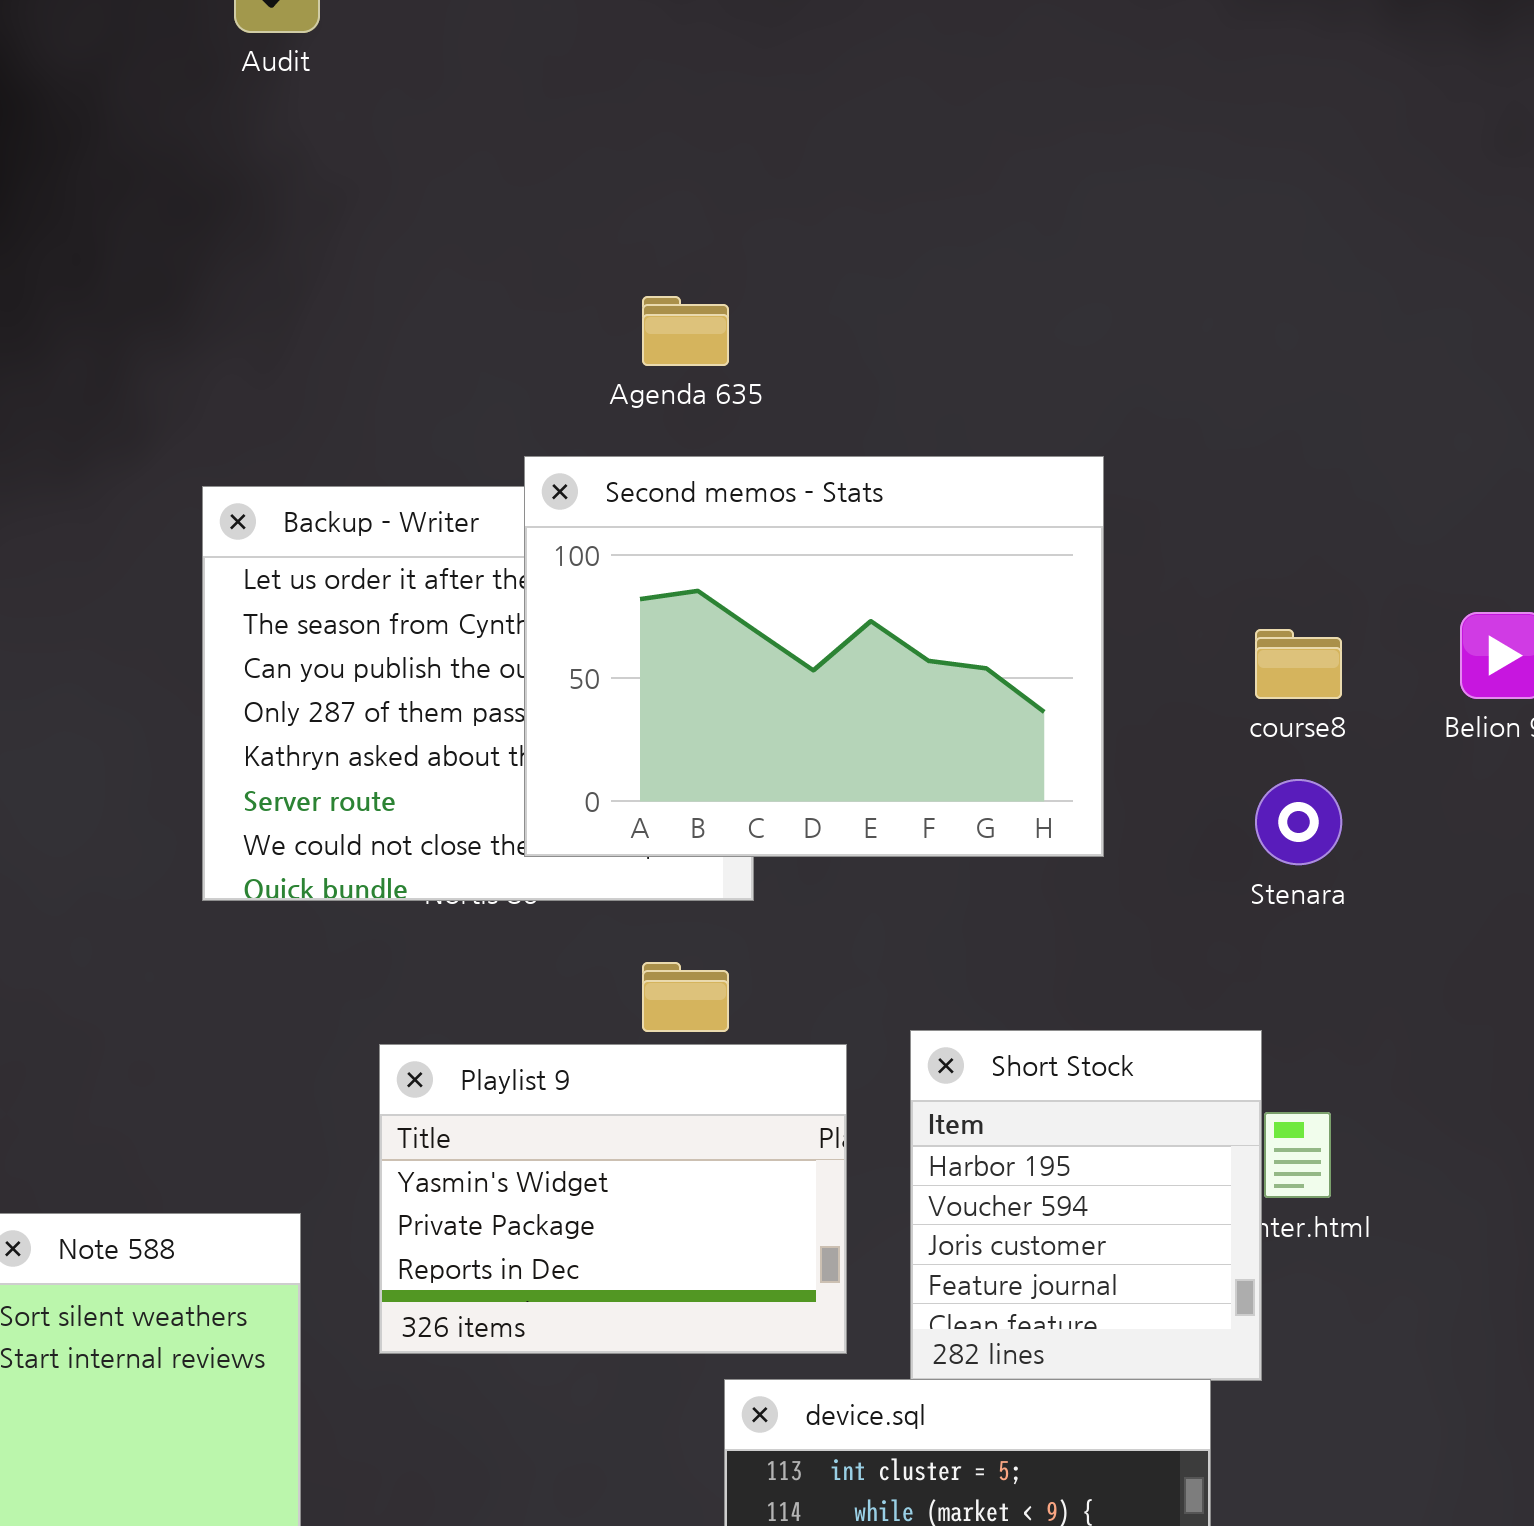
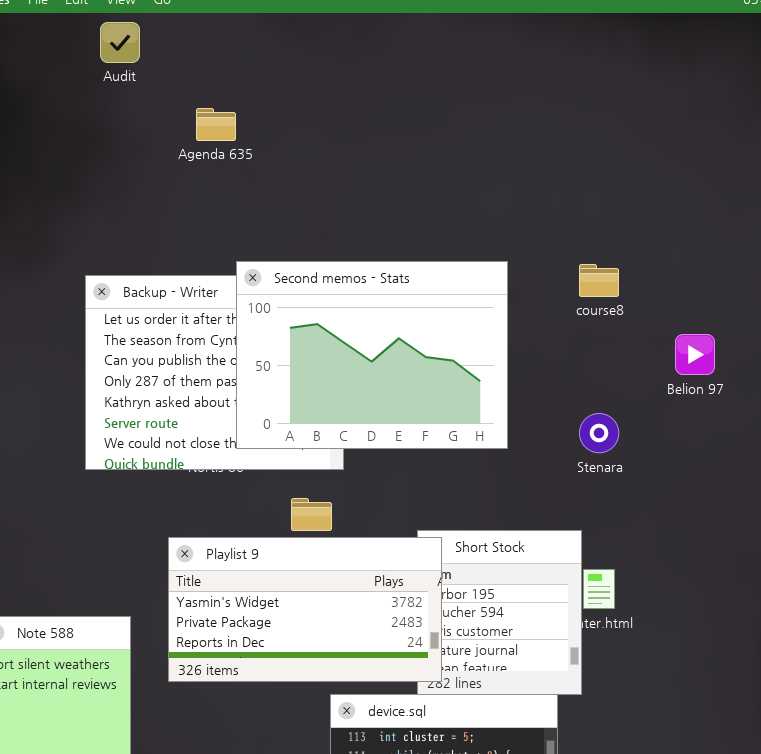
Agenda 635: [642,296,729,366] -> [196,108,236,141], moved
course8: [1255,629,1342,699] -> [579,264,619,297], moved
Playlist 9: [379,1044,847,1354] -> [168,537,442,682], resized

